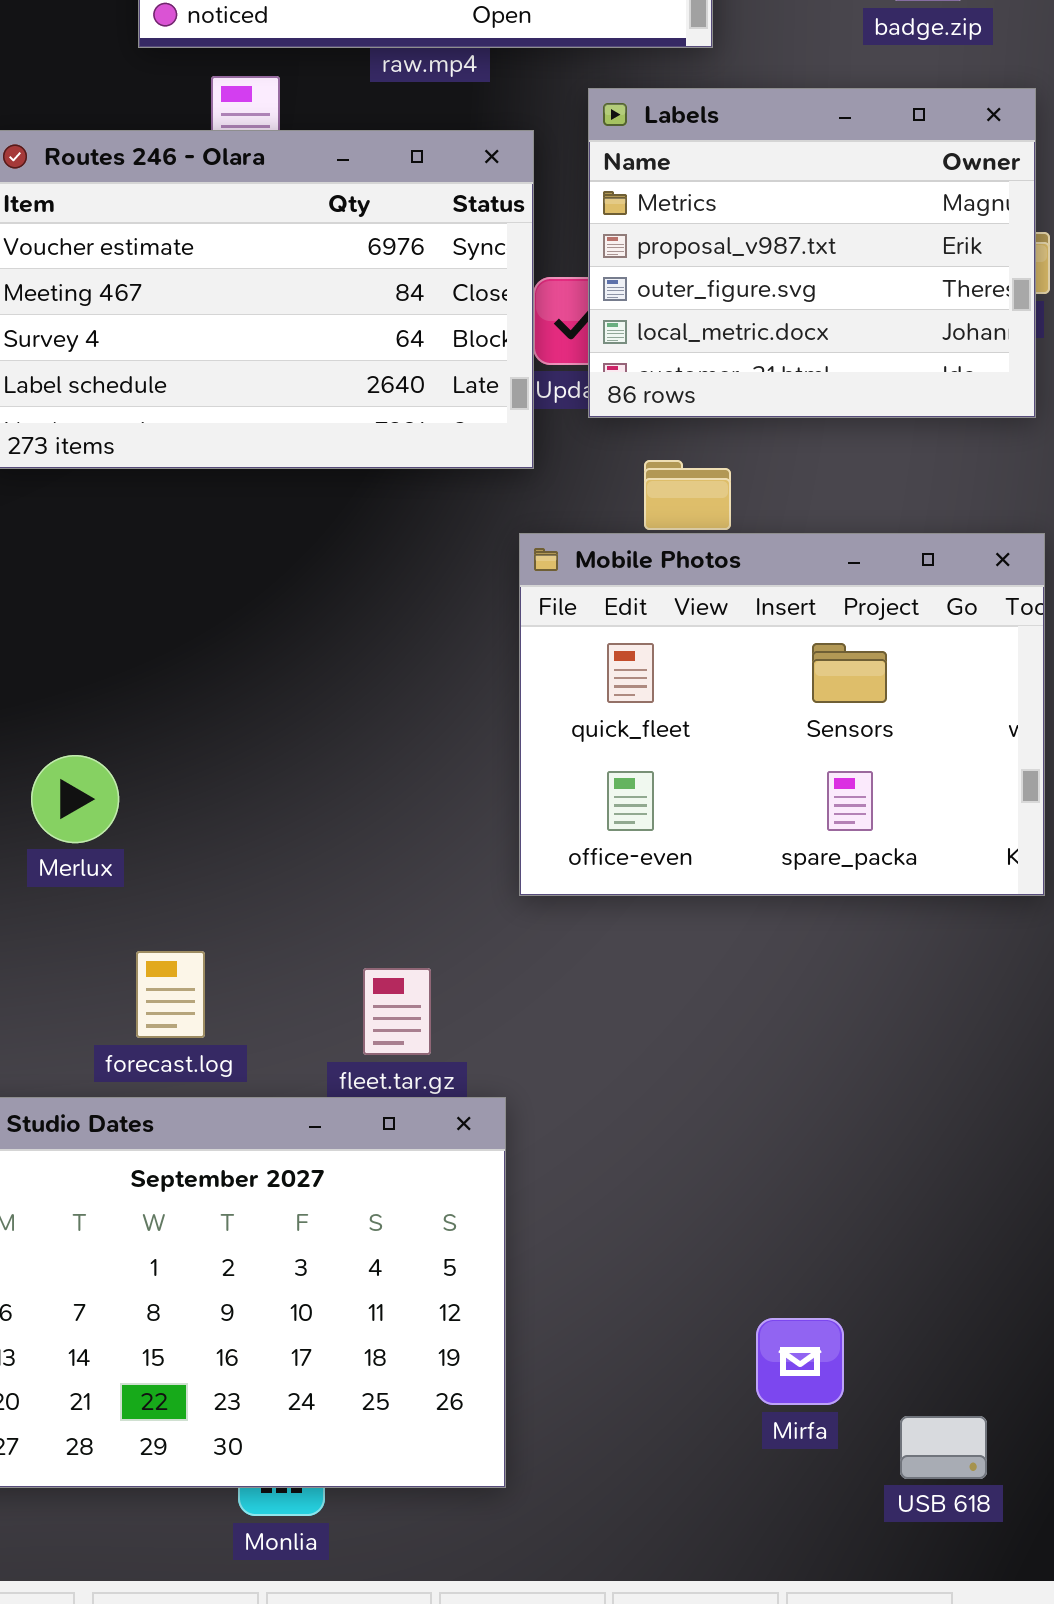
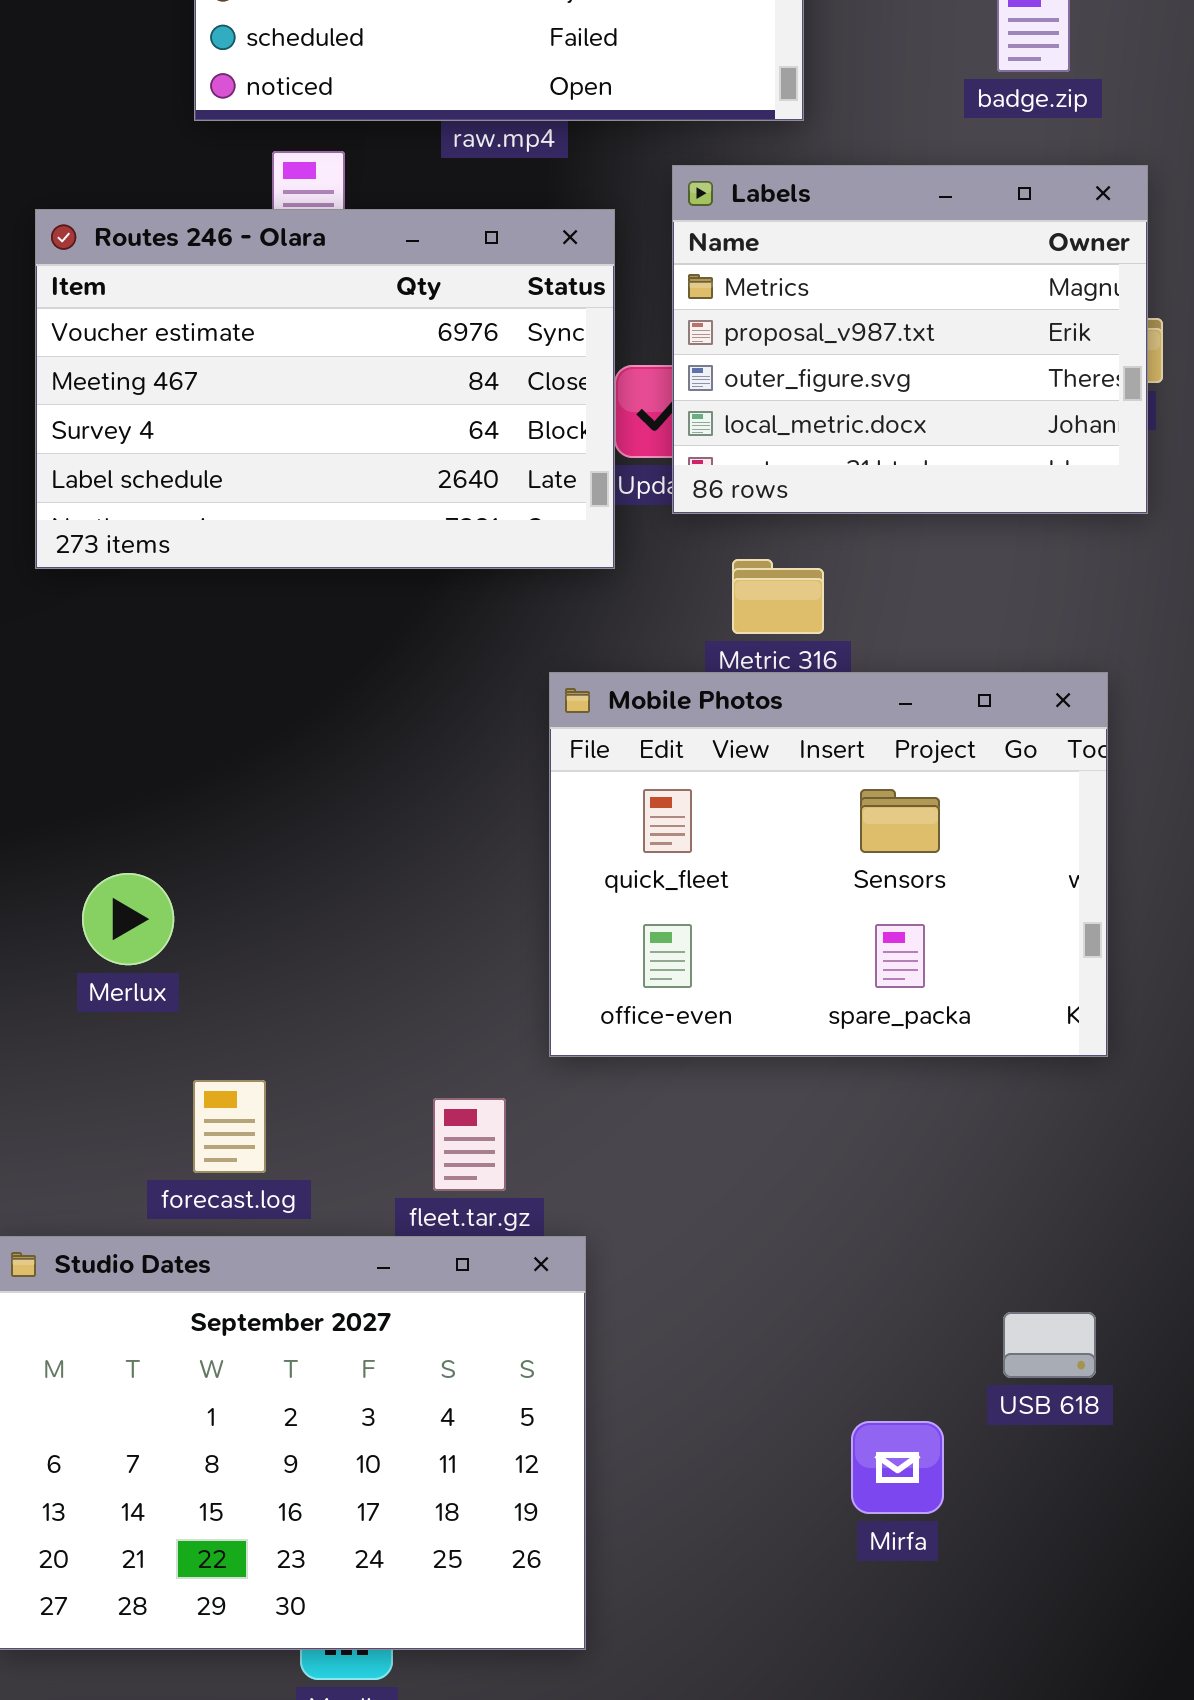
Mobile Photos: [519,533,1045,896] -> [549,672,1108,1057], moved
Mirfa: [756,1318,844,1405] -> [851,1421,944,1514], moved
USB 618: [900,1416,987,1479] -> [1003,1312,1096,1378], moved

